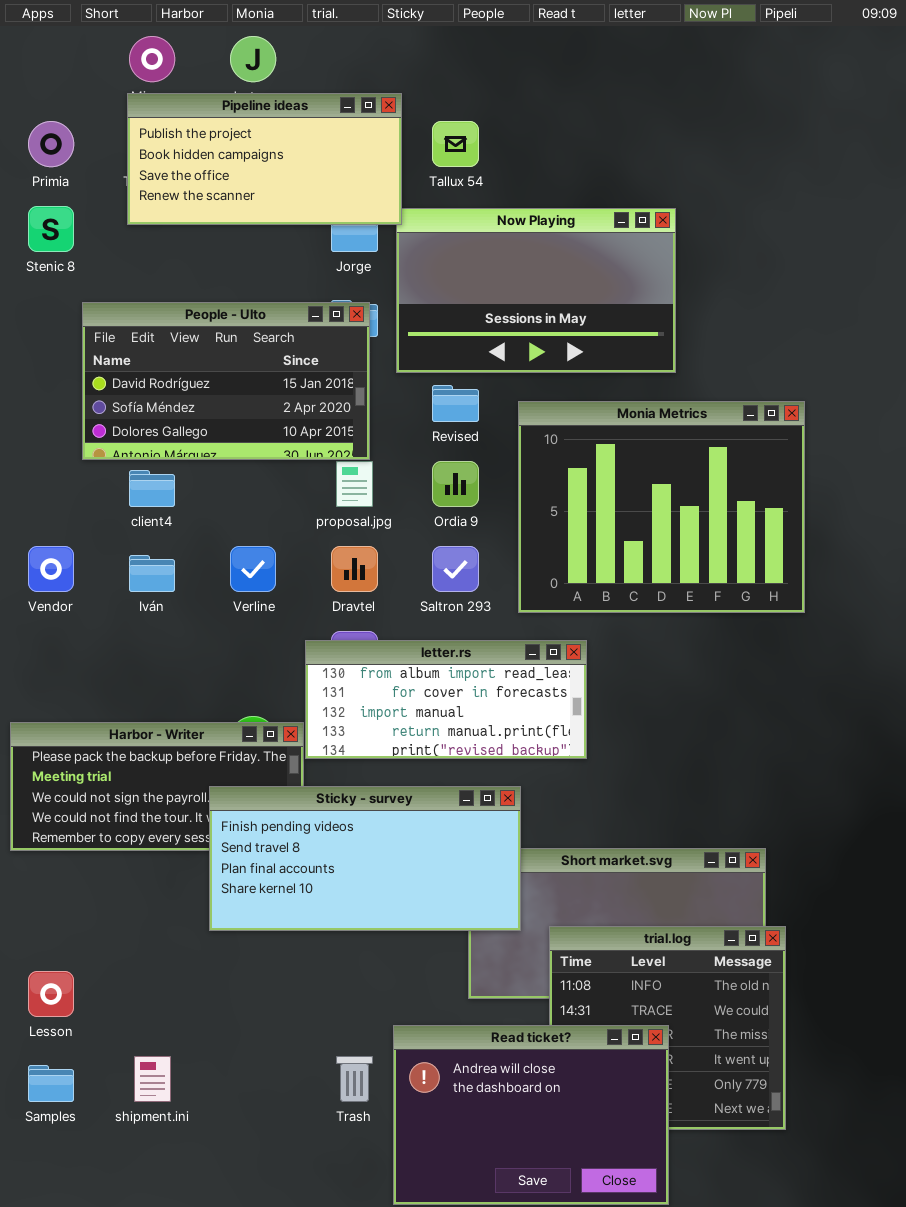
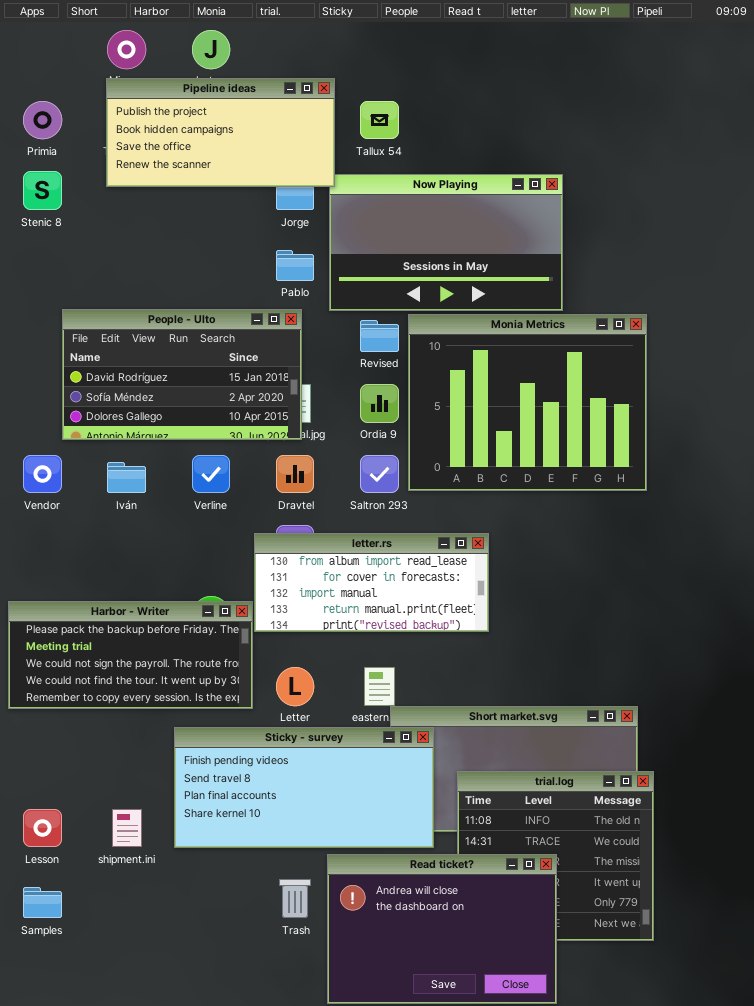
People - Ulto: [82,302,370,460] -> [62,309,302,440], moved
Monia Metrics: [518,401,805,613] -> [408,314,647,491], moved
Sticky - survey: [209,786,521,931] -> [174,727,434,848], moved
shipment.ini: [134,1056,171,1102] -> [112,809,142,847], moved

